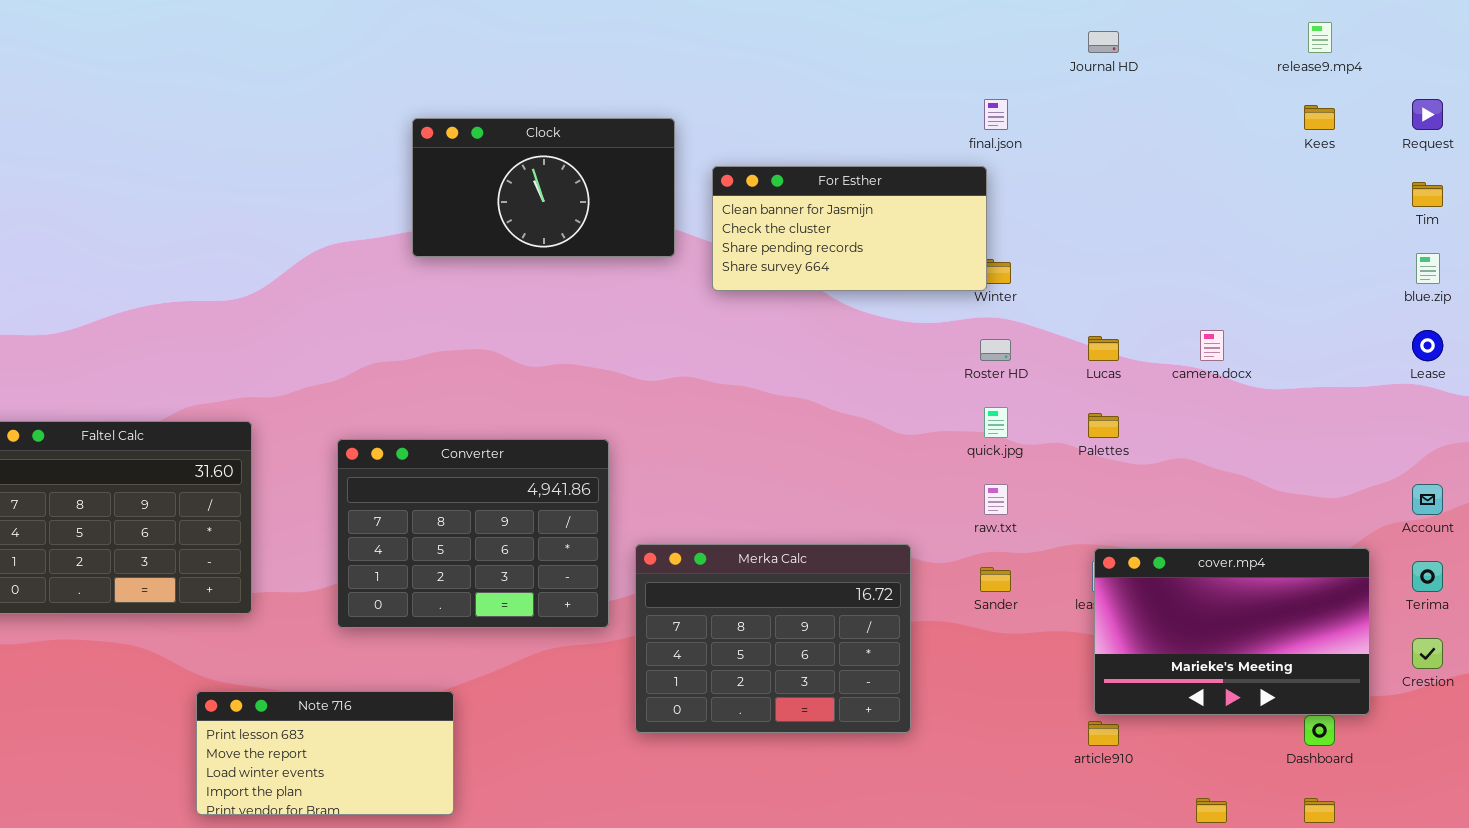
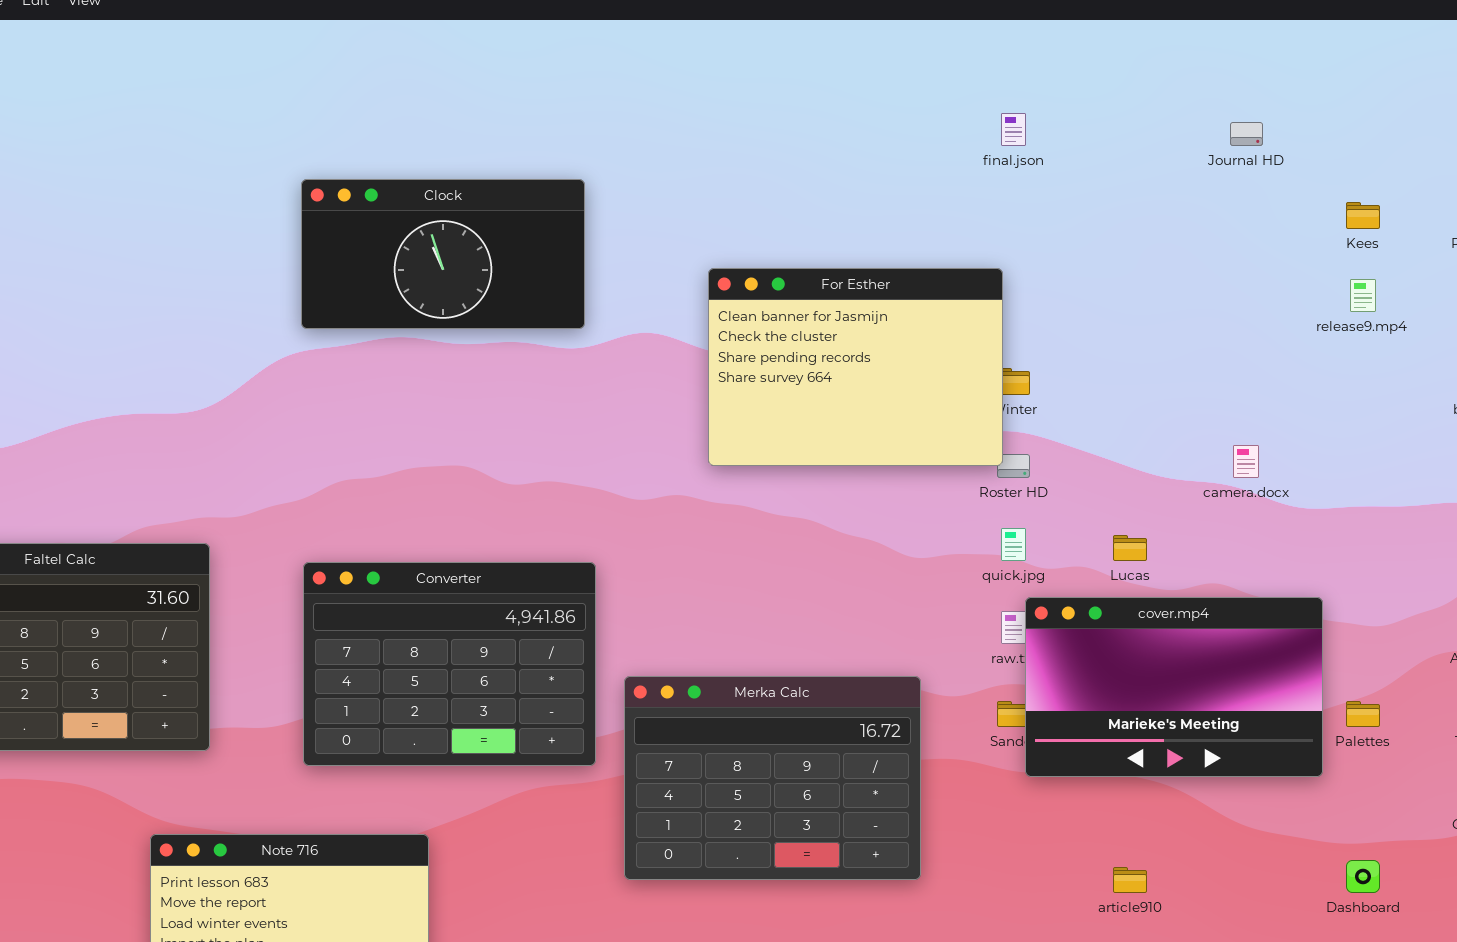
release9.mp4: [1308,22,1332,53] -> [1350,279,1376,312], moved
Journal HD: [1088,31,1119,53] -> [1230,122,1263,146], moved
final.json: [984,99,1008,130] -> [1001,113,1026,146], moved
Clock: [412,118,675,257] -> [301,179,585,329], moved
For Esther: [712,166,987,291] -> [708,268,1003,466], resized
Lucas: [1088,336,1119,361] -> [1113,535,1147,561], moved
Palettes: [1088,413,1119,438] -> [1346,701,1380,727], moved
cover.mp4: [1094,548,1370,715] -> [1025,597,1323,777], moved

